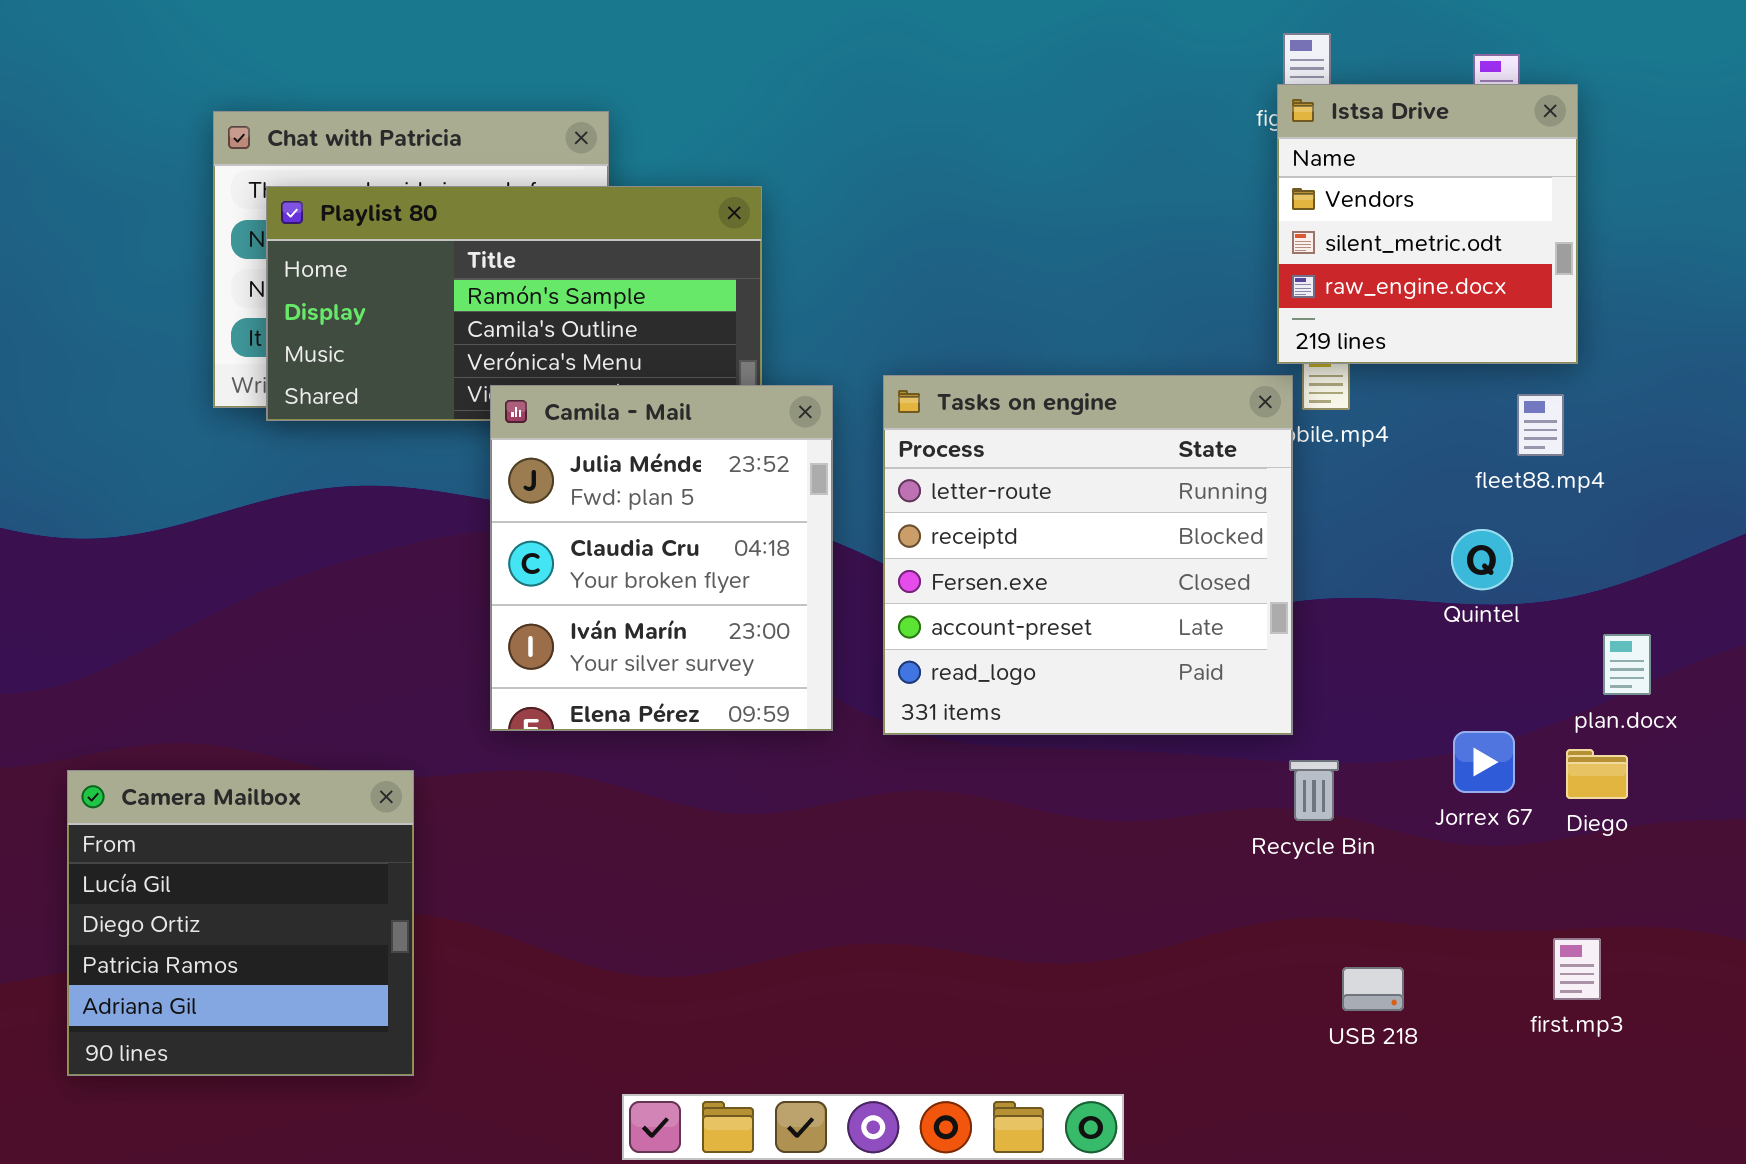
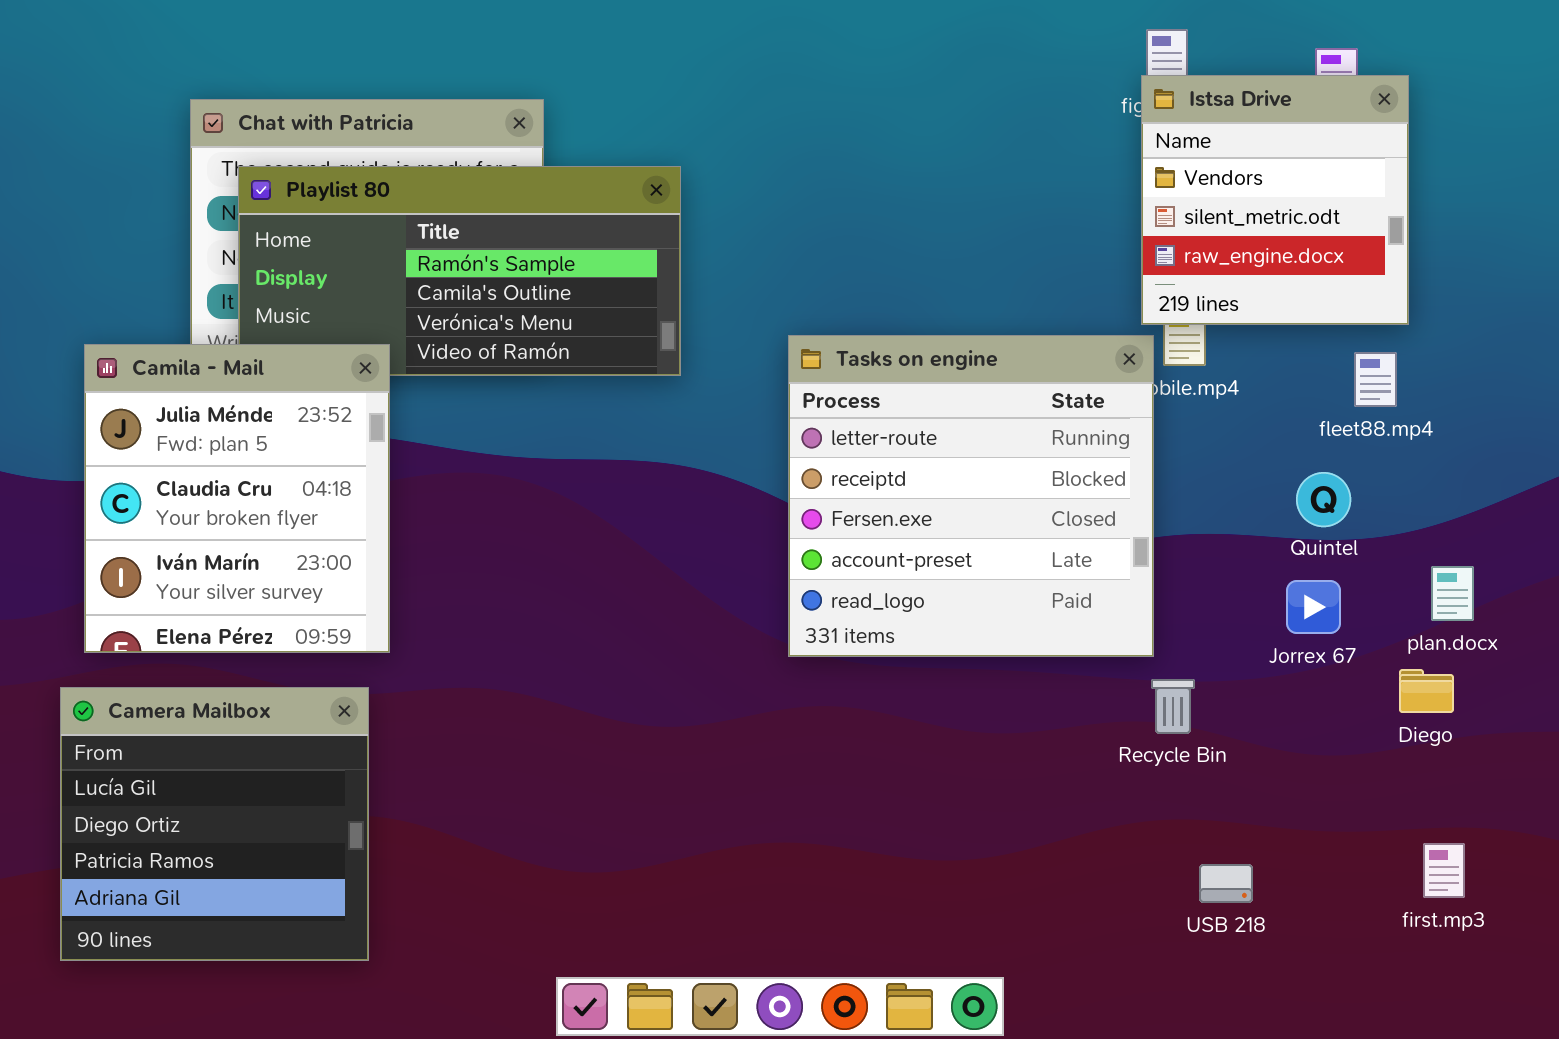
Camila - Mail: [490,385,833,731] -> [84,344,390,653], moved
Jorrex 67: [1453,731,1515,793] -> [1286,580,1341,634], moved
first.mp3: [1553,938,1601,1000] -> [1423,843,1465,898], moved

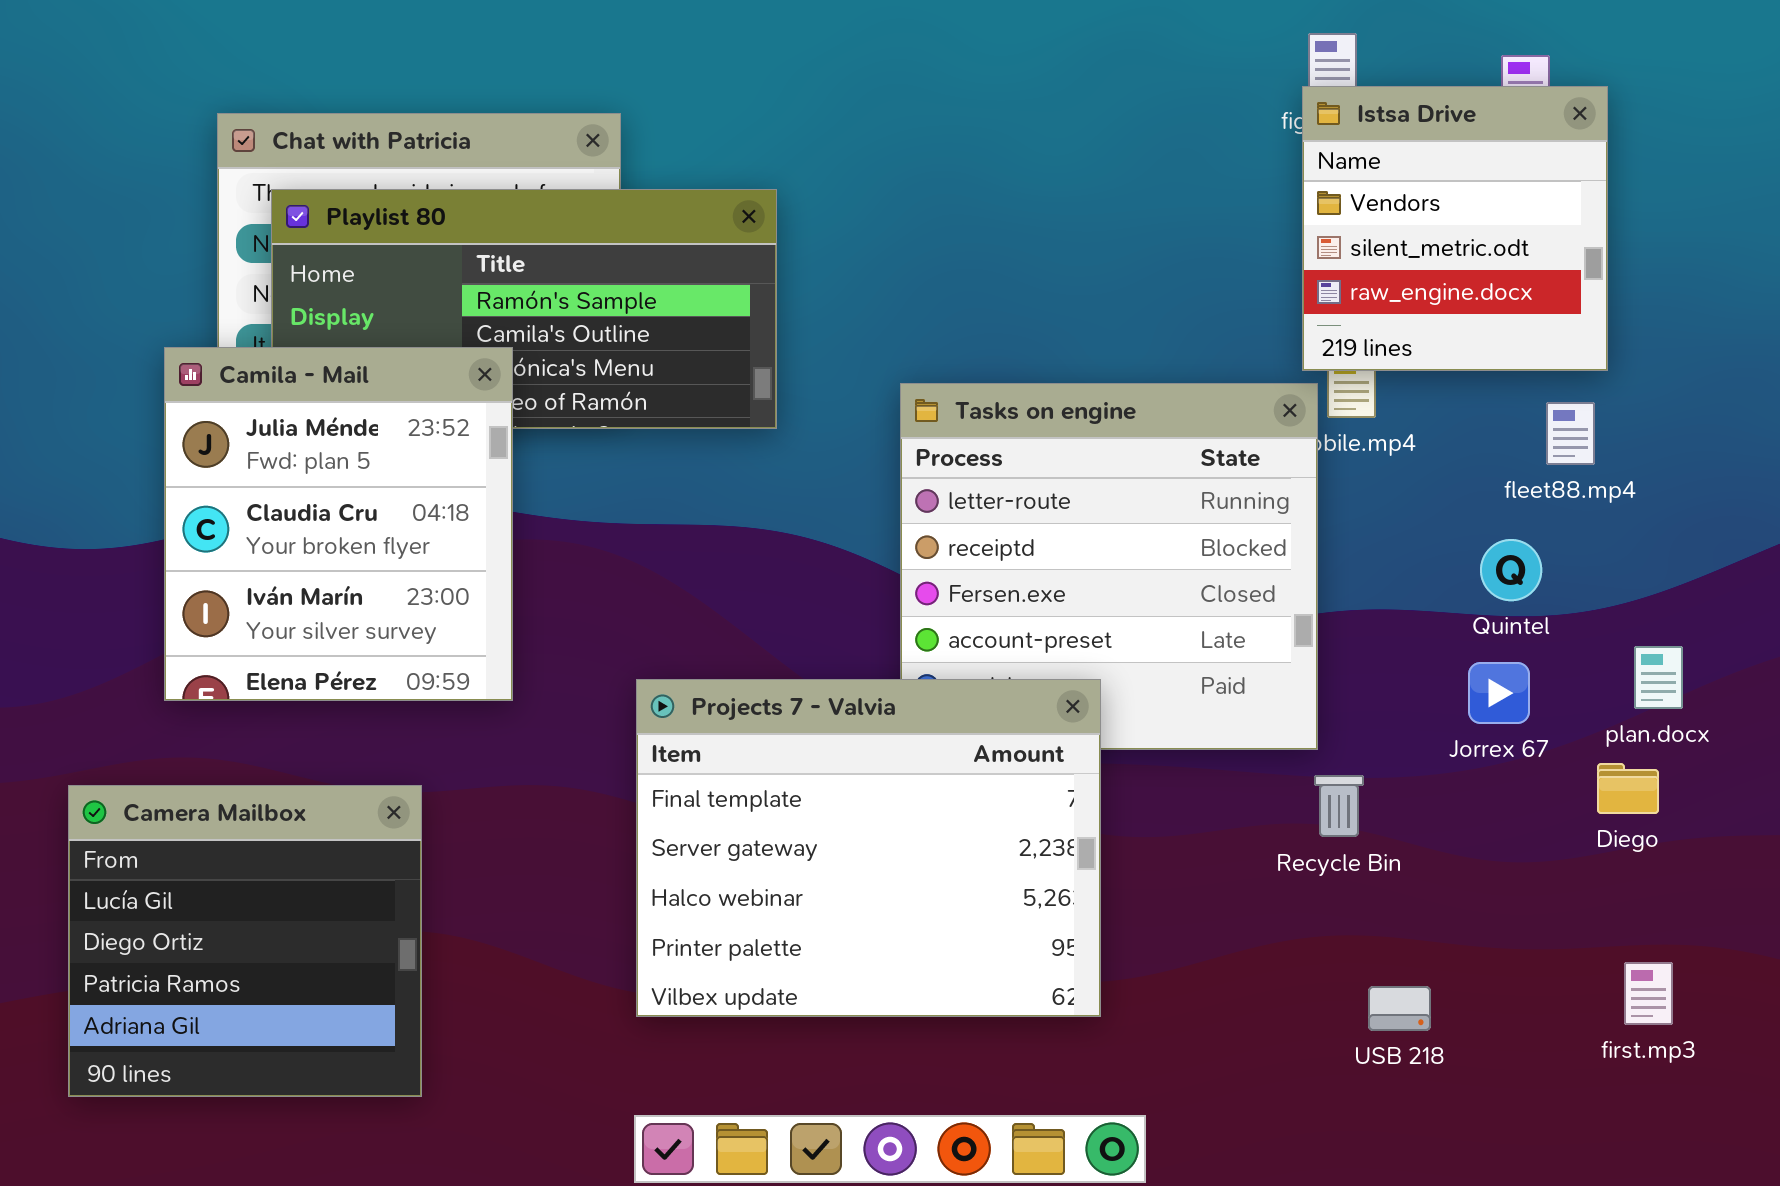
Camila - Mail: [84,344,390,653] -> [164,347,513,701], moved
Projects 7 - Valvia: none -> [636,679,1101,1017], opened

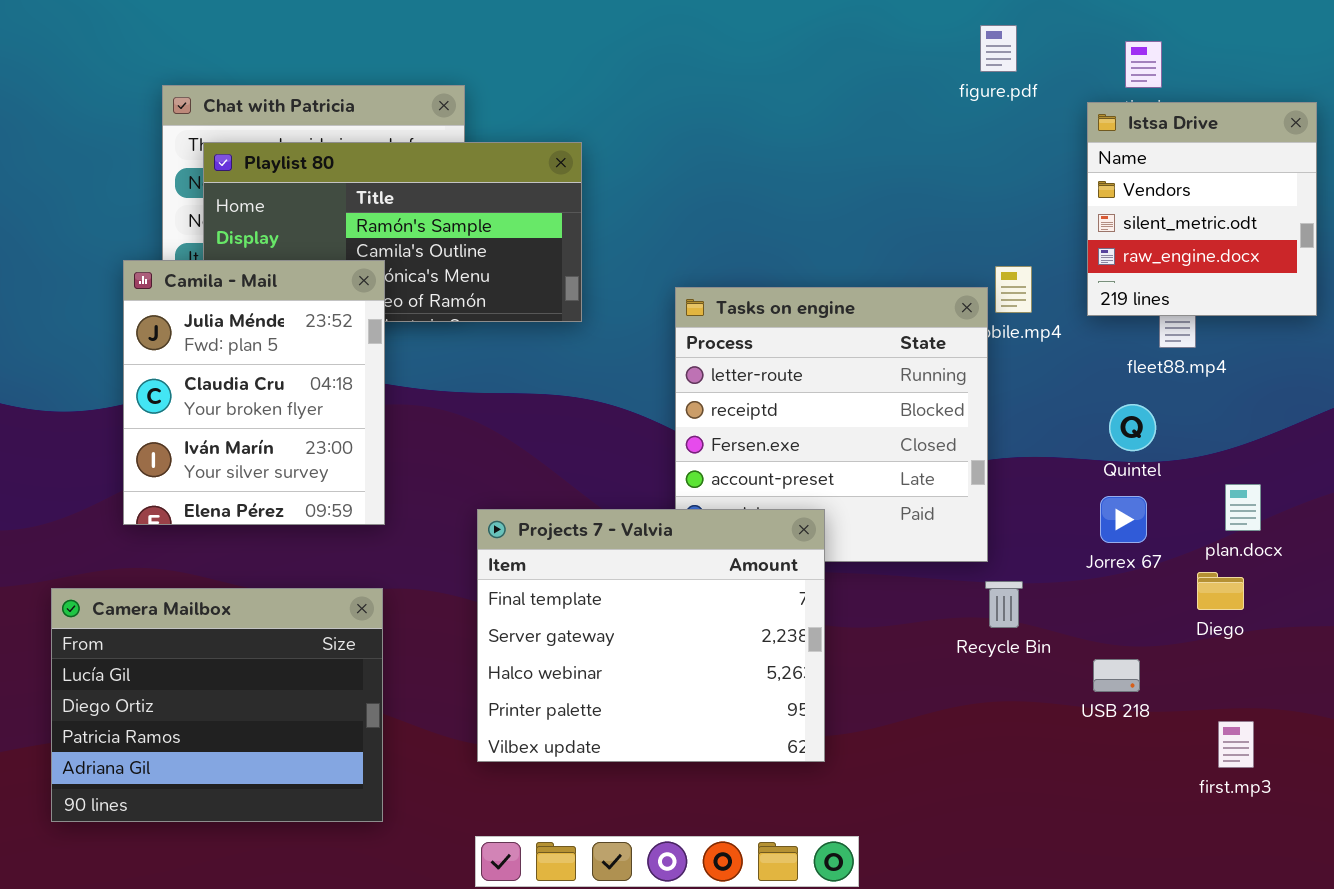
Istsa Drive: [1302,86,1608,371] -> [1087,102,1317,316], moved
Camera Mailbox: [68,785,422,1097] -> [51,588,383,822], resized
USB 218: [1368,986,1431,1031] -> [1093,659,1140,692], moved

